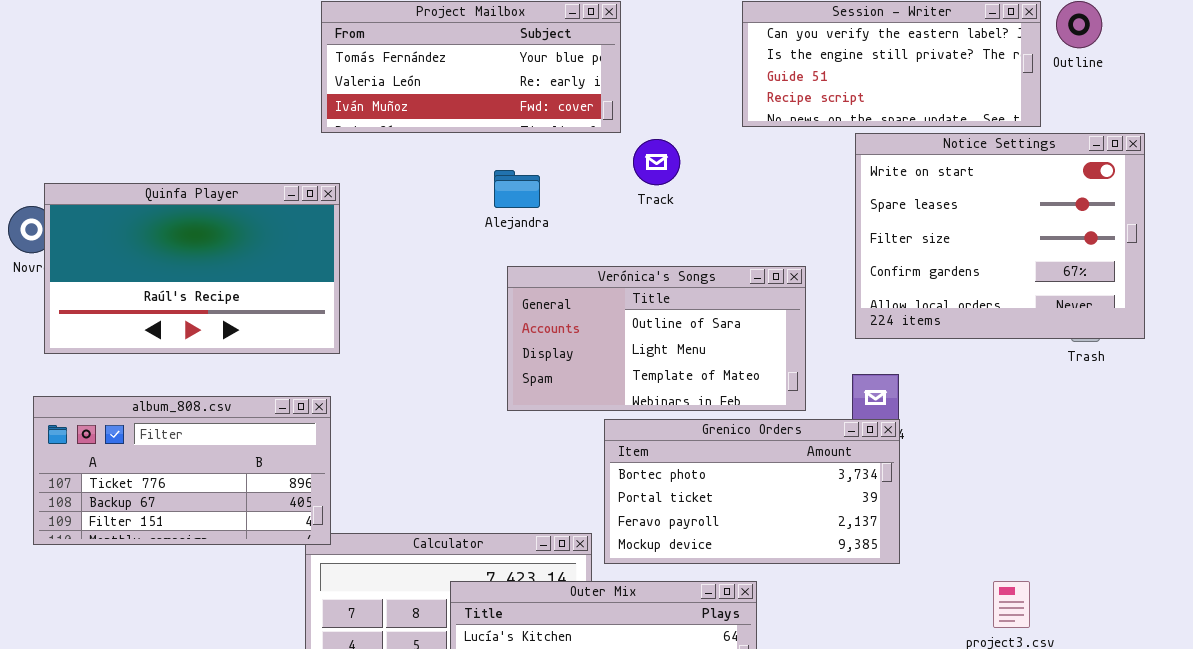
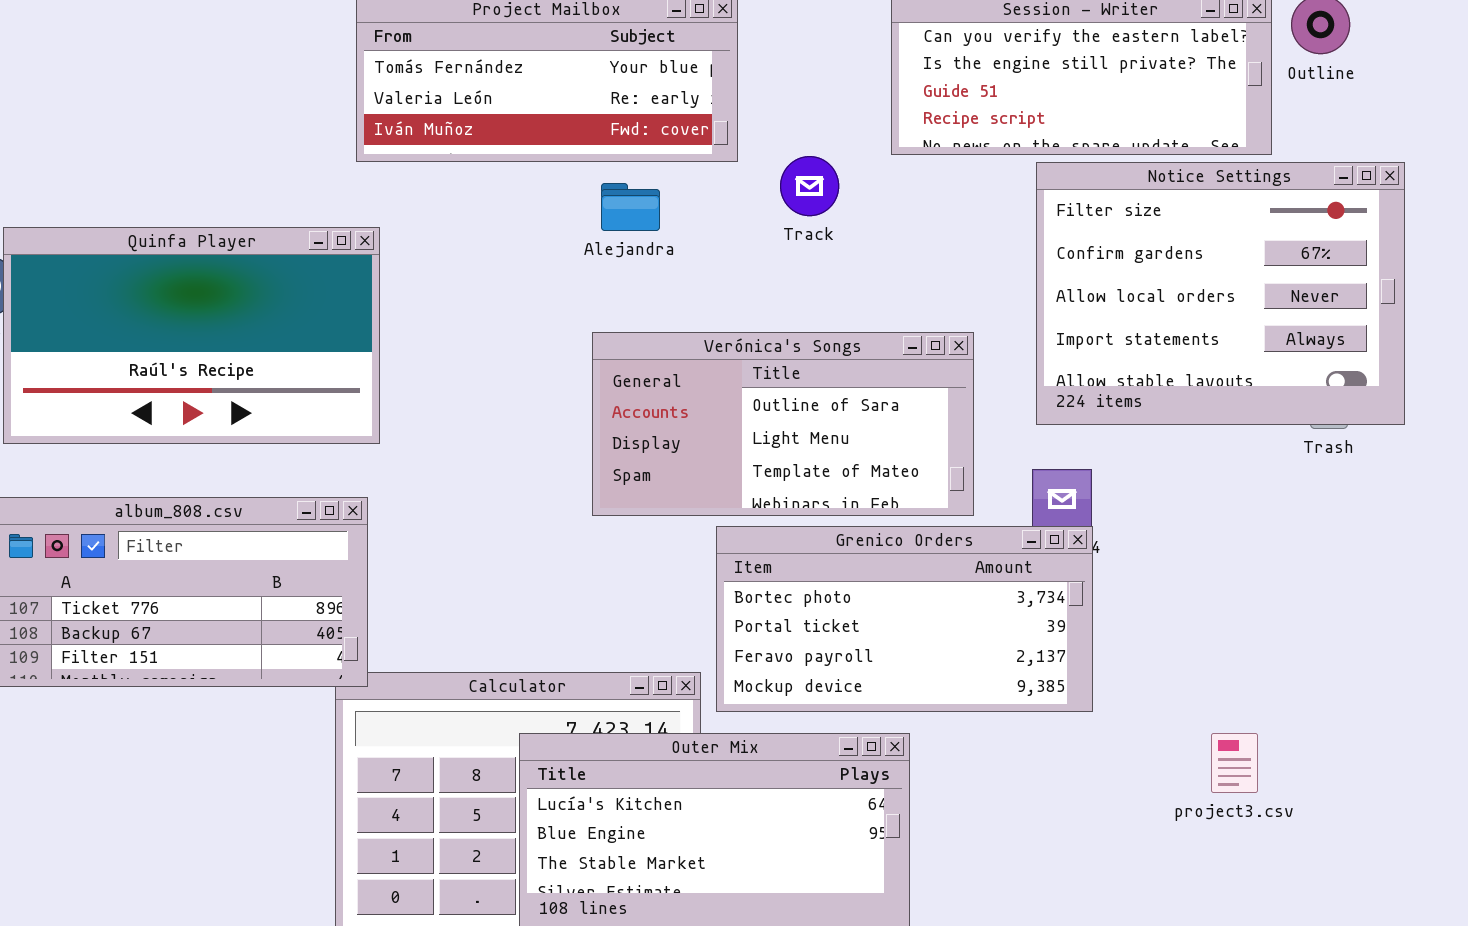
Notice Settings: [855,133,1145,339] -> [1036,162,1405,425], scrolled down 2 rows
Track: [633,139,680,185] -> [780,156,839,216], moved
Alejandra: [494,170,540,208] -> [601,183,660,231], moved

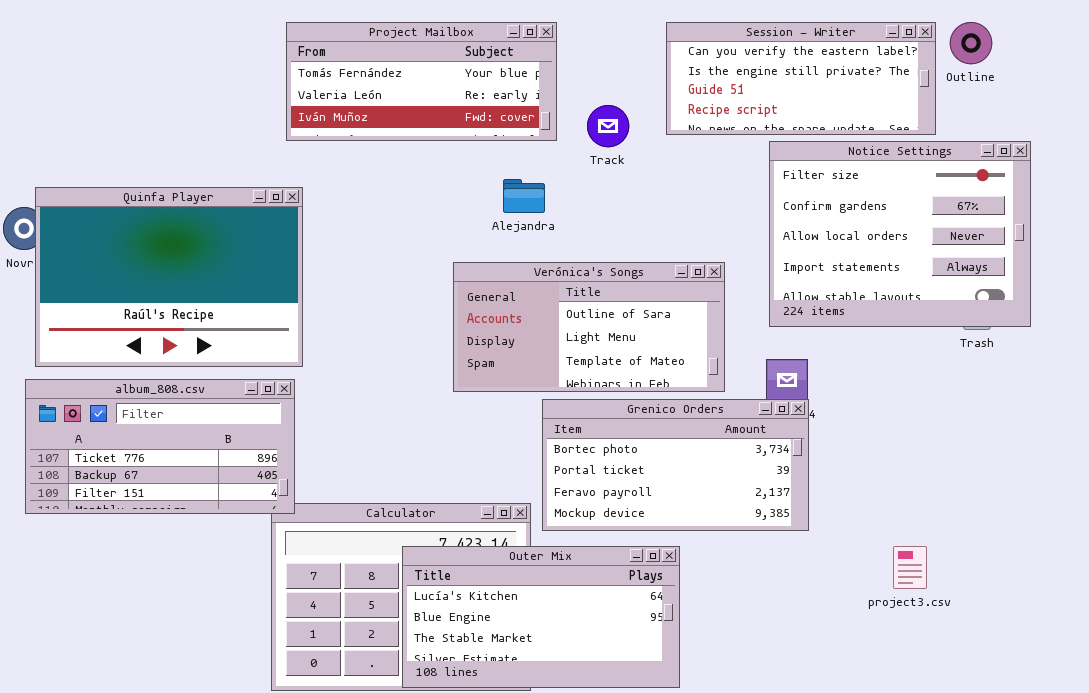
Track: [780,156,839,216] -> [587,105,629,147], moved
Alejandra: [601,183,660,231] -> [503,179,545,213], moved
Quinfa Player: [3,227,380,444] -> [35,187,303,367], resized

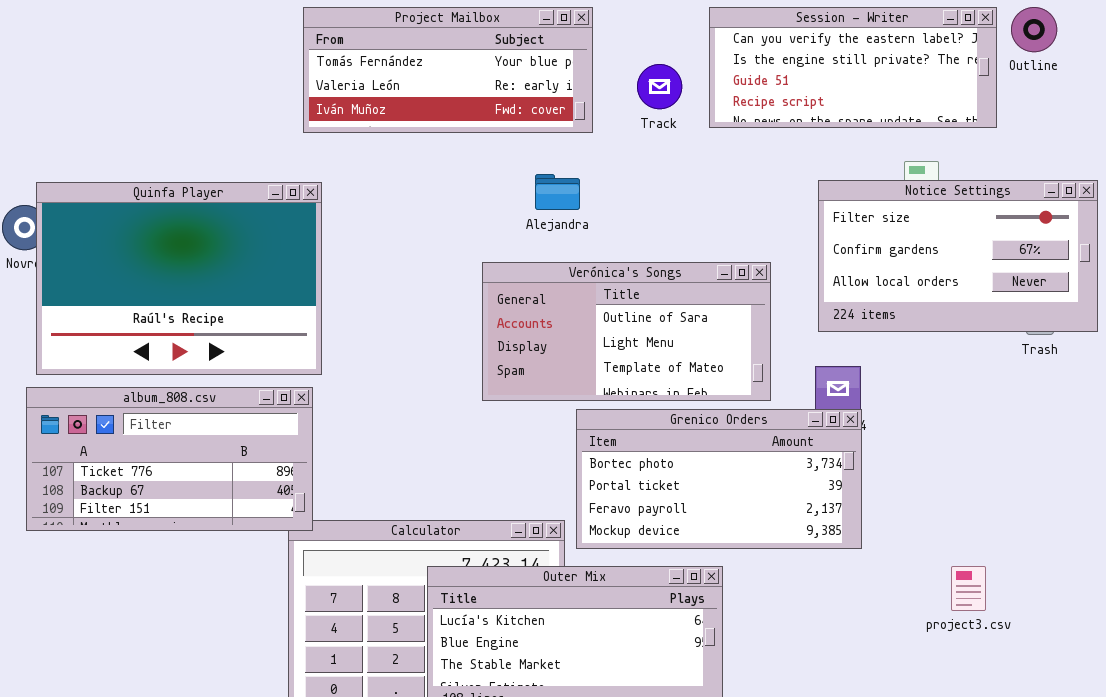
Track: [587,105,629,147] -> [637,64,682,109], moved
Notice Settings: [769,141,1031,327] -> [818,180,1098,332], resized

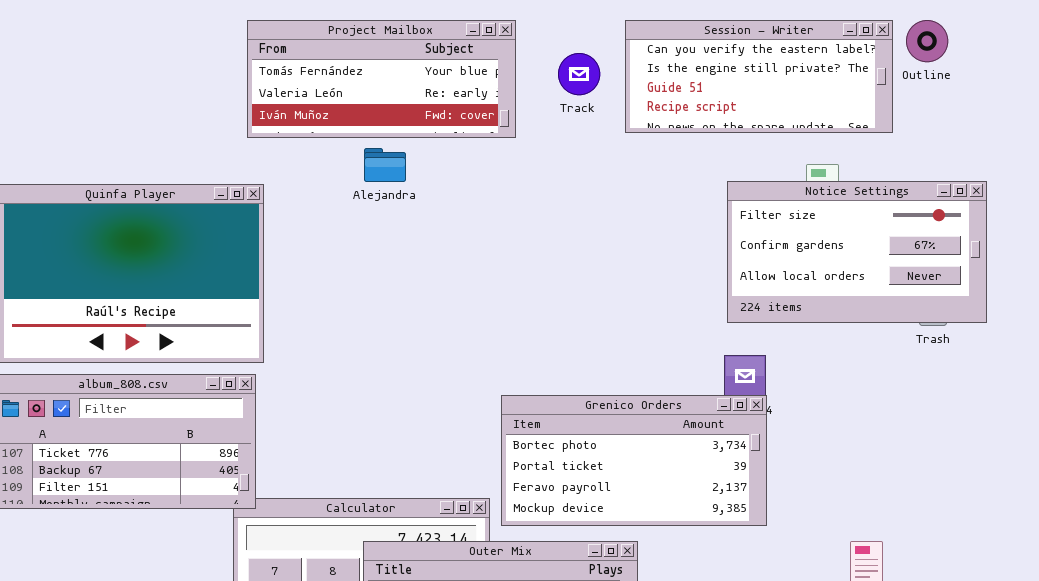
Track: [637,64,682,109] -> [558,53,600,95], moved
Alejandra: [535,174,580,210] -> [364,148,406,182], moved
Verónica's Songs: [482,262,771,401] -> none, closed

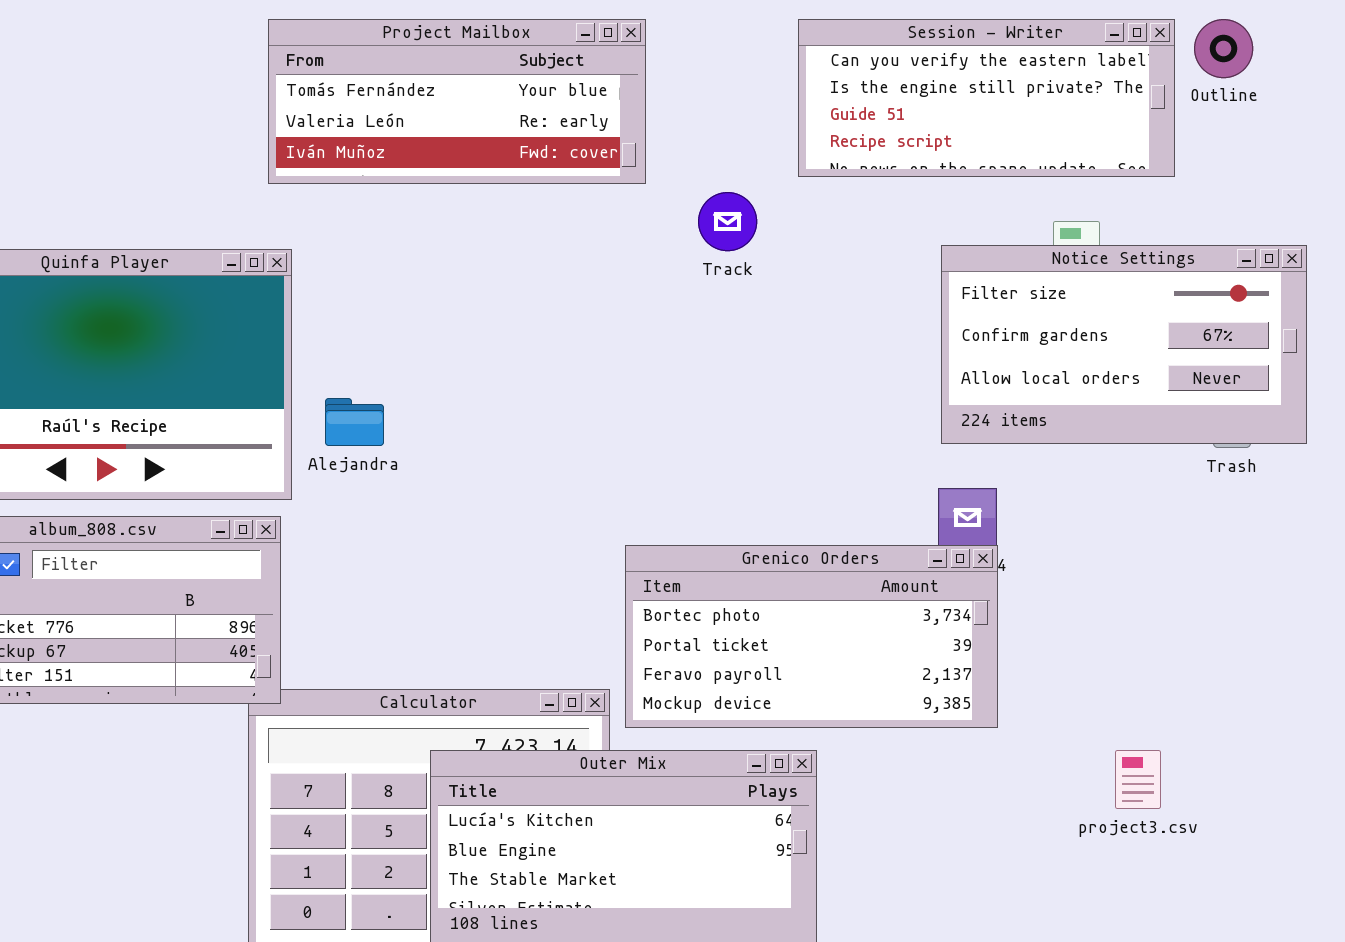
Track: [558,53,600,95] -> [698,192,757,251], moved
Alejandra: [364,148,406,182] -> [325,398,384,446], moved

